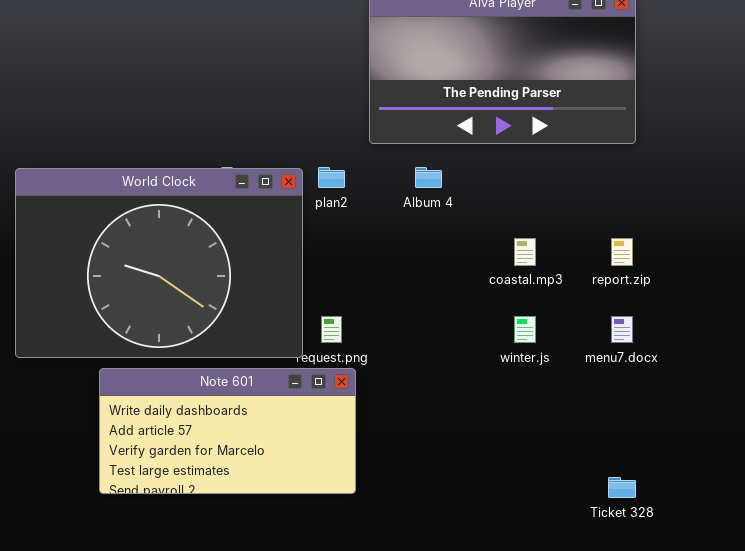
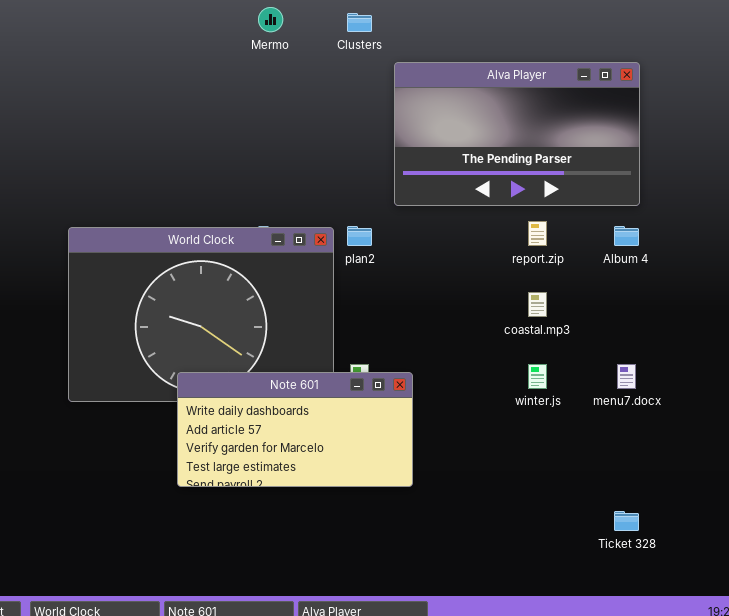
Album 4: [415,167,442,188] -> [614,226,639,246], moved
report.zip: [611,238,633,266] -> [528,221,547,246], moved
Note 601: [99,368,356,494] -> [177,372,413,487], moved

